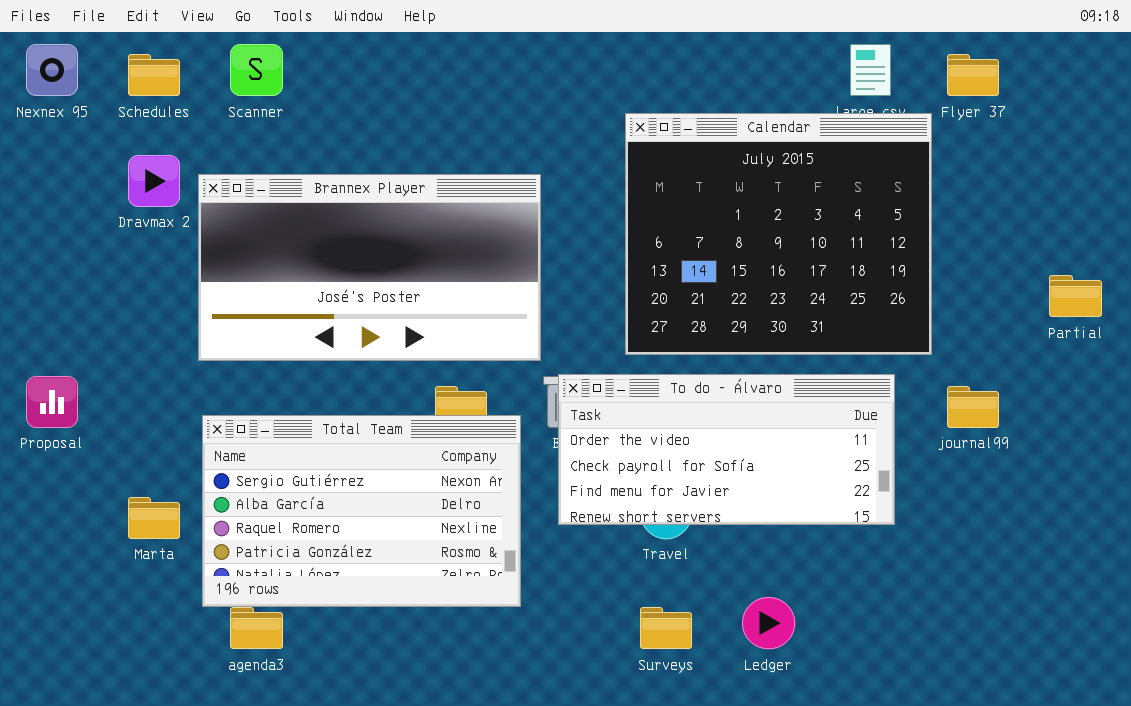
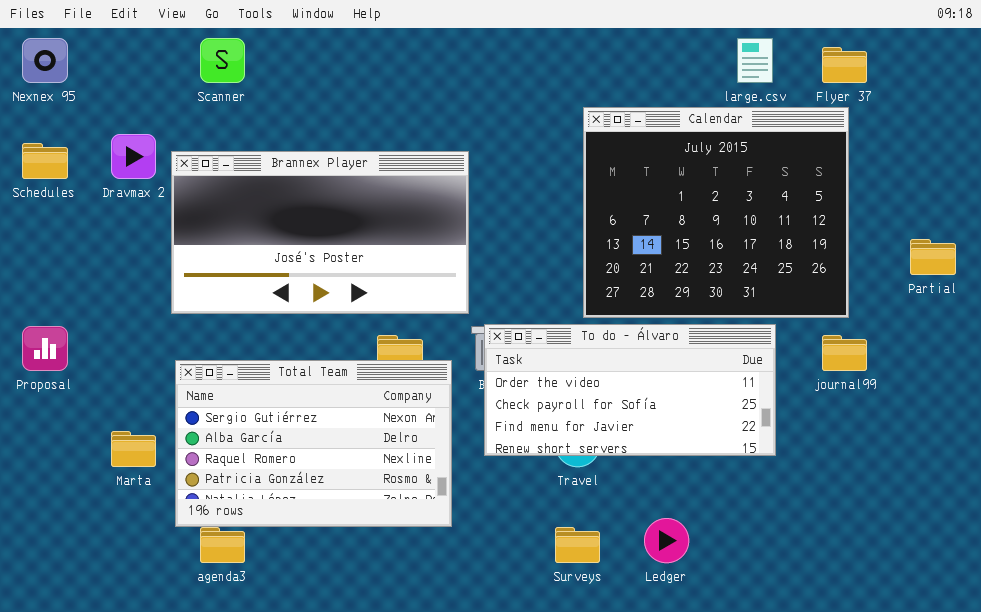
Schedules: [128,54,180,96] -> [22,143,68,179], moved
Calendar: [625,113,932,355] -> [583,107,849,318], moved

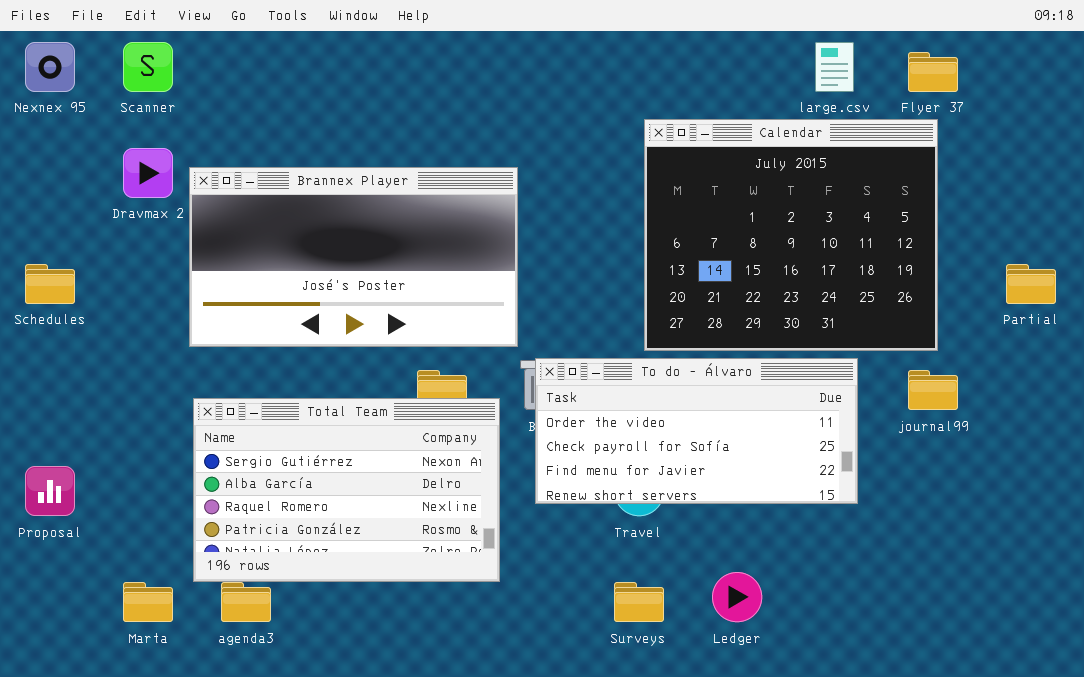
Scanner: [200,38,245,83] -> [123,42,173,92], moved
Schedules: [22,143,68,179] -> [25,264,75,304], moved
Proposal: [22,326,68,371] -> [25,466,75,516], moved
Marta: [111,431,156,467] -> [123,582,173,622], moved

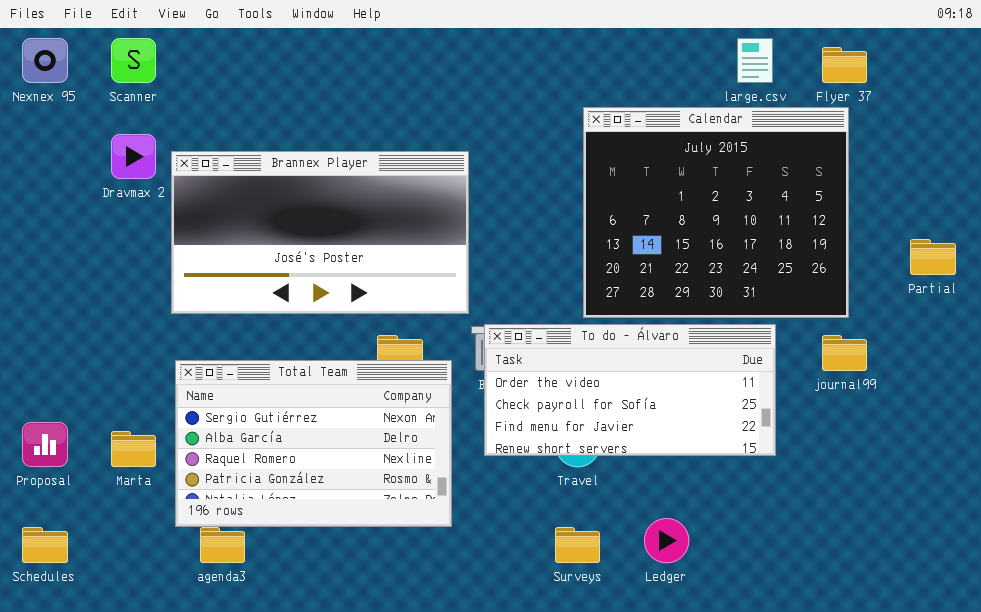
Schedules: [25,264,75,304] -> [22,527,68,563], moved
Marta: [123,582,173,622] -> [111,431,156,467], moved

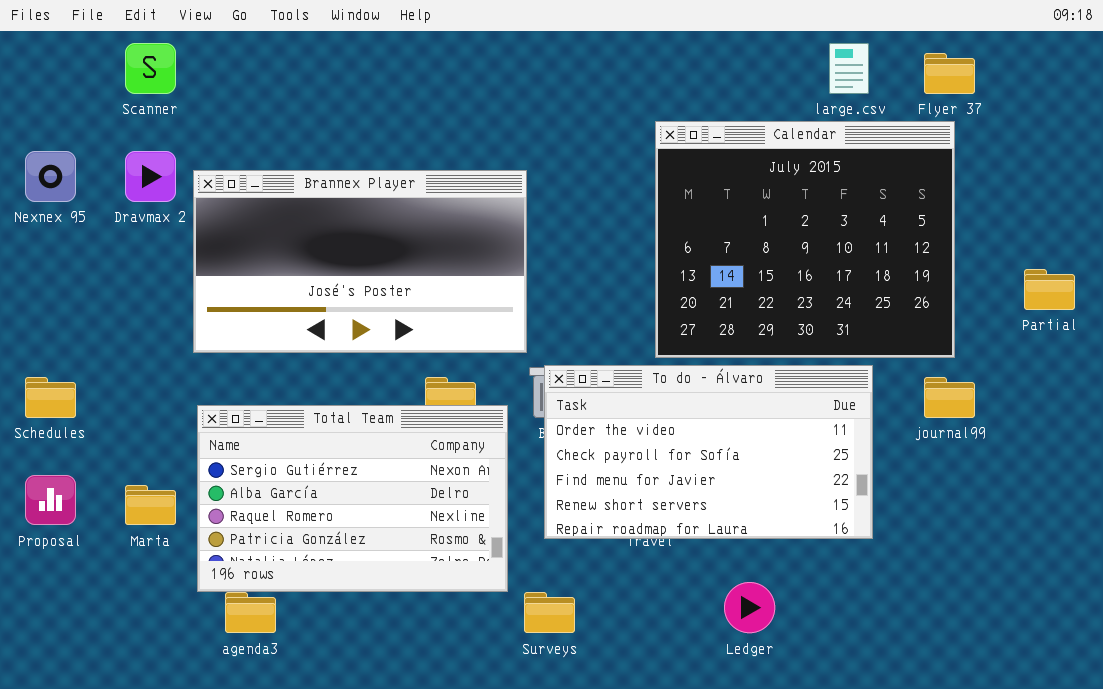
Nexnex 95: [22,38,68,83] -> [25,151,76,202], moved
To do - Álvaro: [484,324,776,456] -> [544,365,873,539], resized
Schedules: [22,527,68,563] -> [25,377,76,418], moved
Surveys: [555,527,600,563] -> [524,592,575,633], moved

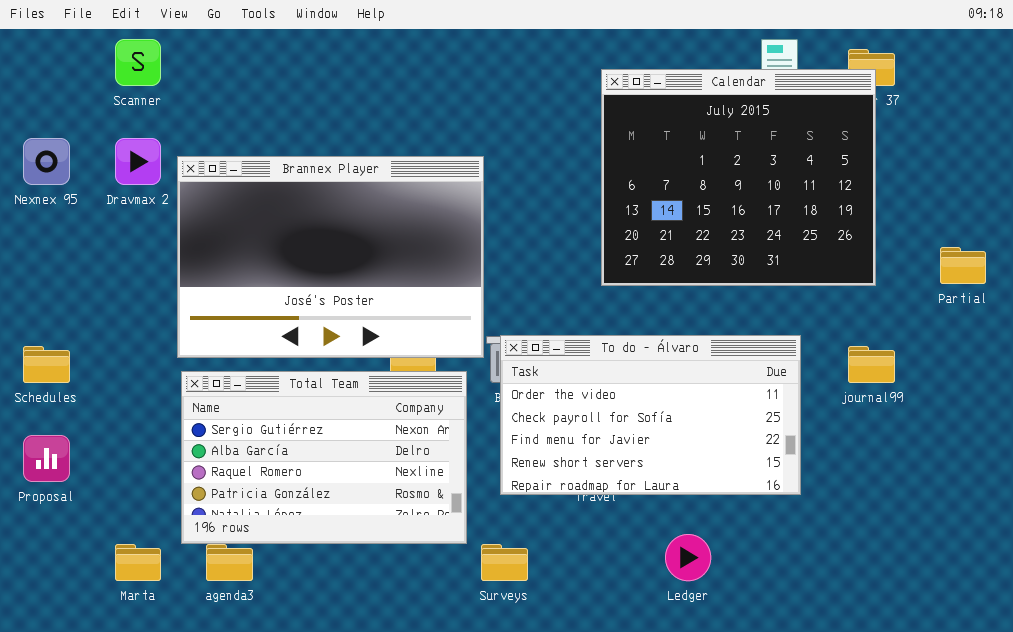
Calendar: [655,121,955,358] -> [601,69,876,286], moved
Brannex Player: [193,170,527,353] -> [177,156,484,358], resized
Marta: [125,485,176,525] -> [115,544,161,581], moved

